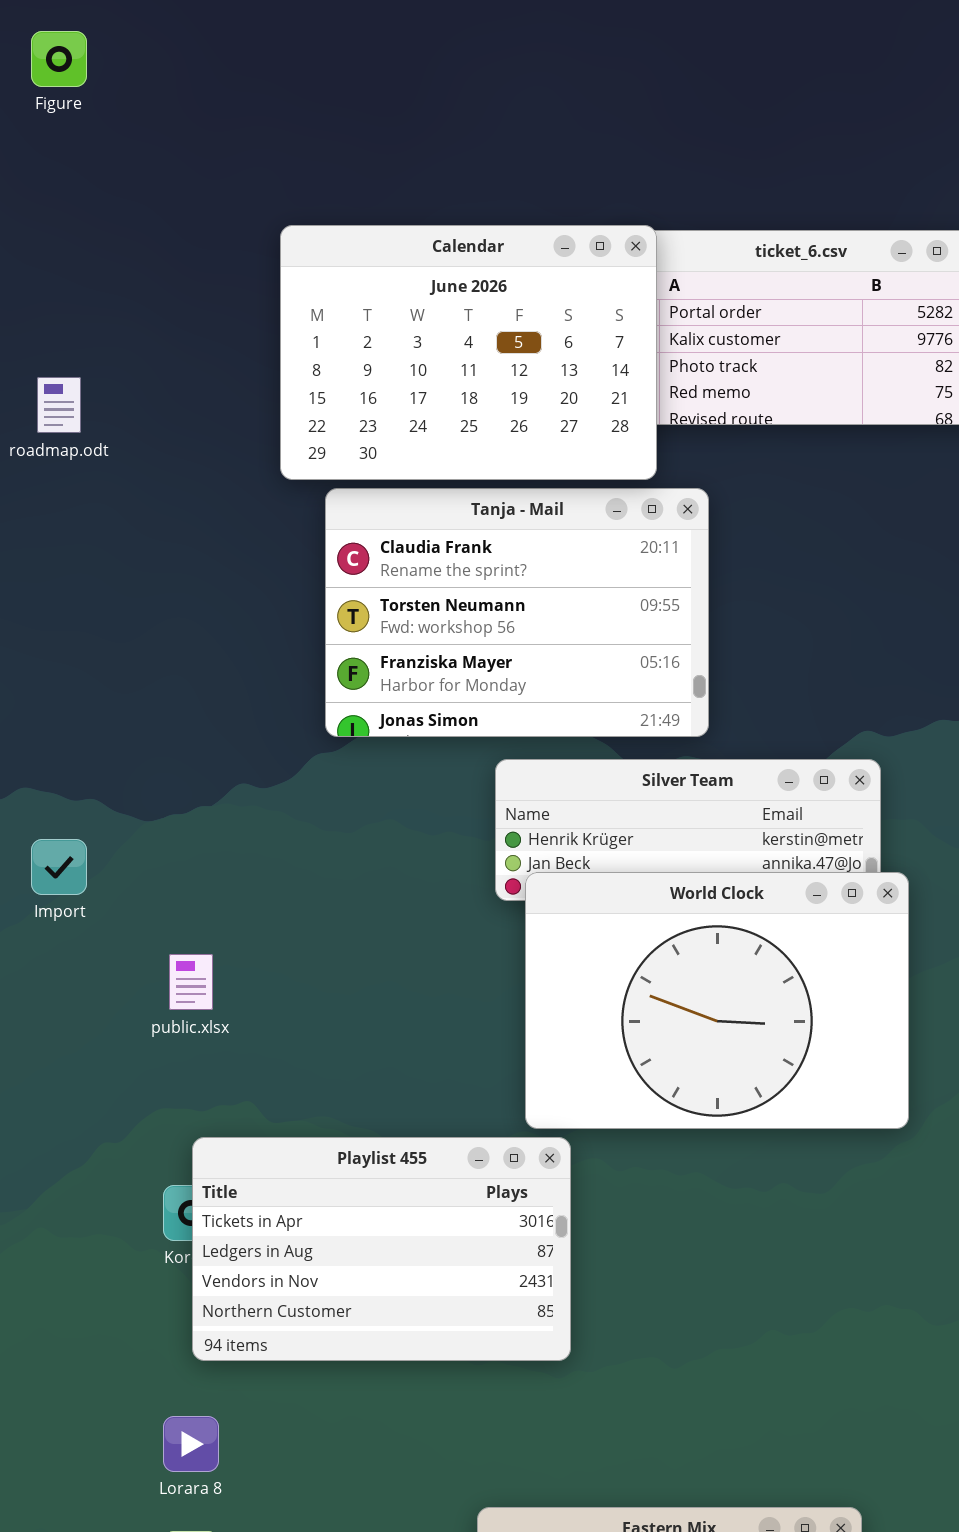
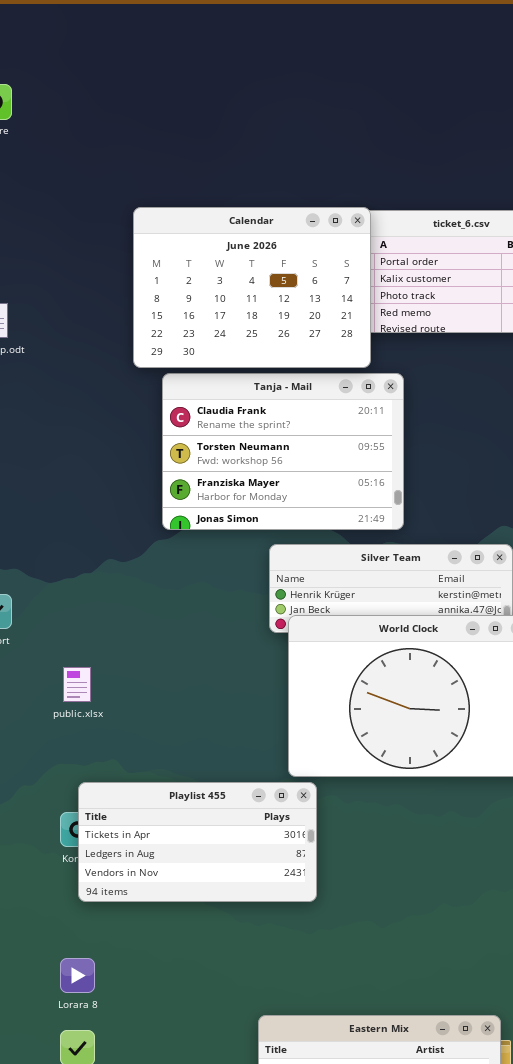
Playlist 455: [192,1137,571,1361] -> [78,782,317,902], resized

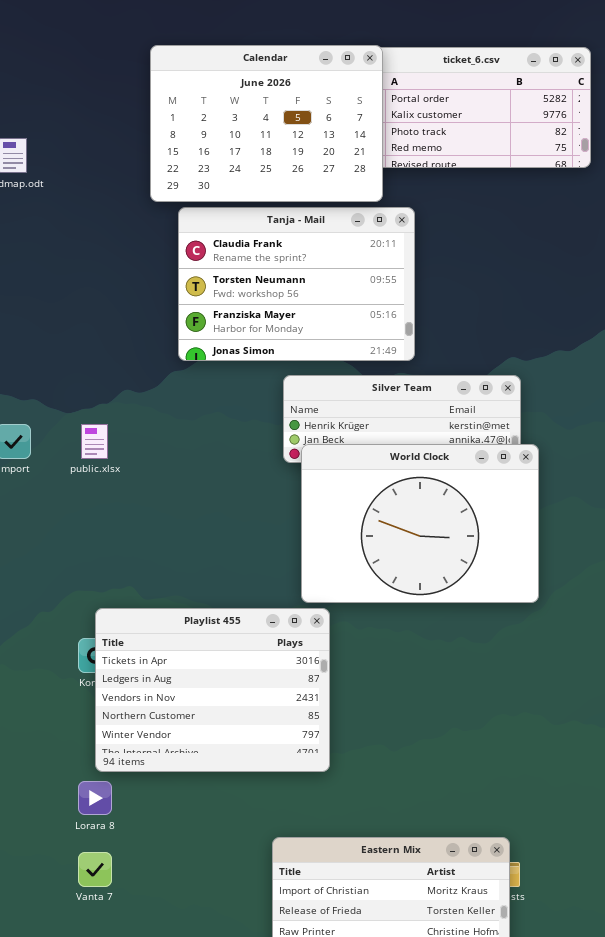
public.xlsx: [63,667,91,702] -> [81,424,108,459], moved
Playlist 455: [78,782,317,902] -> [95,608,330,772], resized

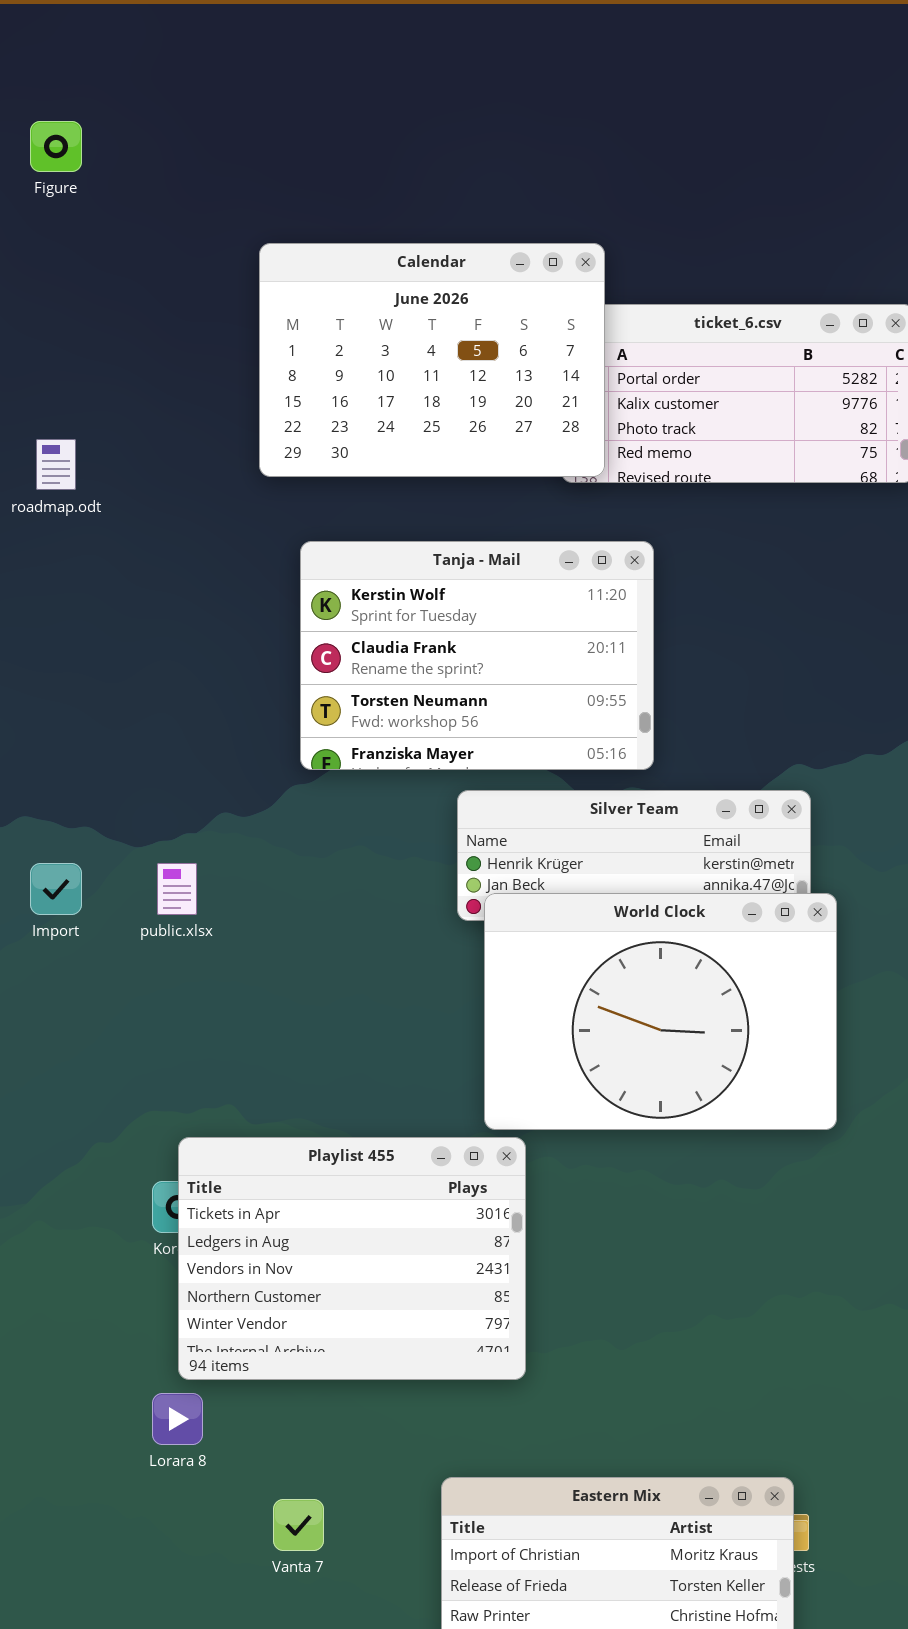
Calendar: [150,45,383,202] -> [259,243,605,477], moved
Tanja - Mail: [178,207,415,361] -> [300,541,654,770], scrolled up 1 row
Vanta 7: [78,852,112,887] -> [273,1499,324,1551], moved

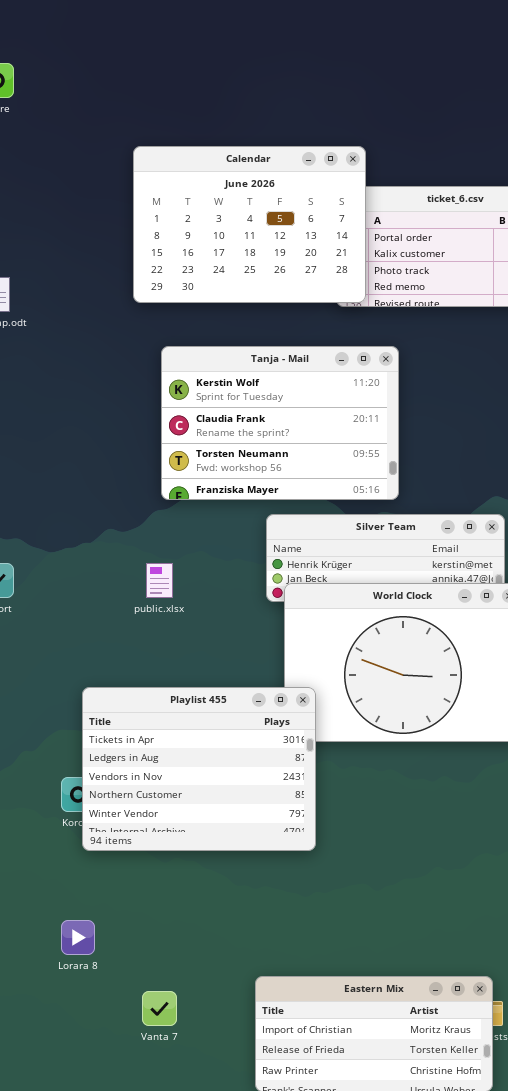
public.xlsx: [157,863,197,915] -> [146,563,173,598], moved
Playlist 455: [178,1137,526,1380] -> [82,687,316,851], moved

